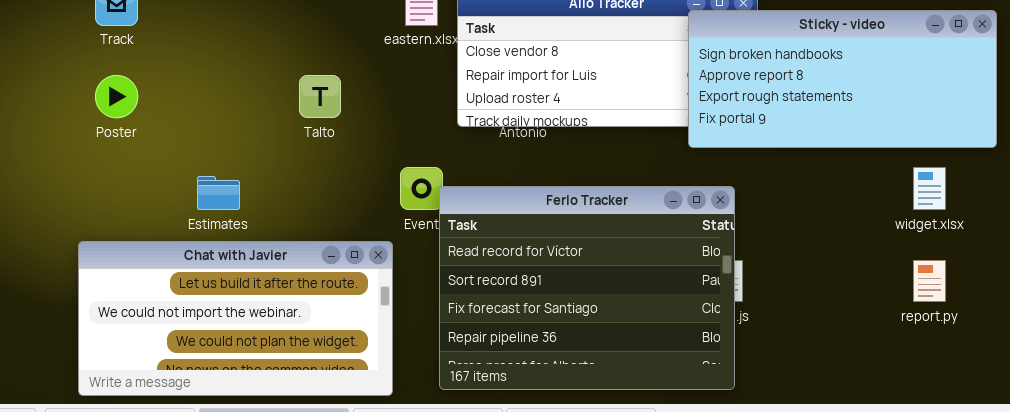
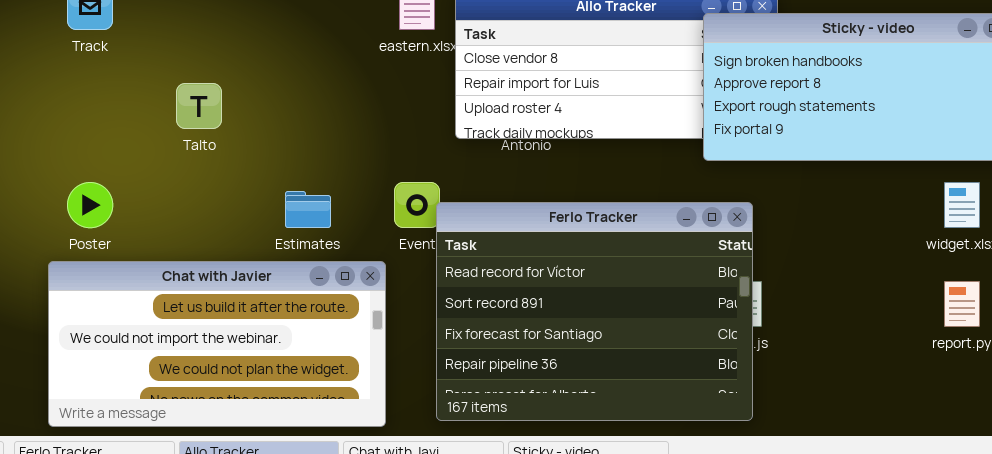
Poster: [95,75,138,118] -> [67,182,113,228], moved
Talto: [299,75,341,118] -> [176,83,222,129], moved
Estimates: [197,176,240,210] -> [285,191,331,228], moved

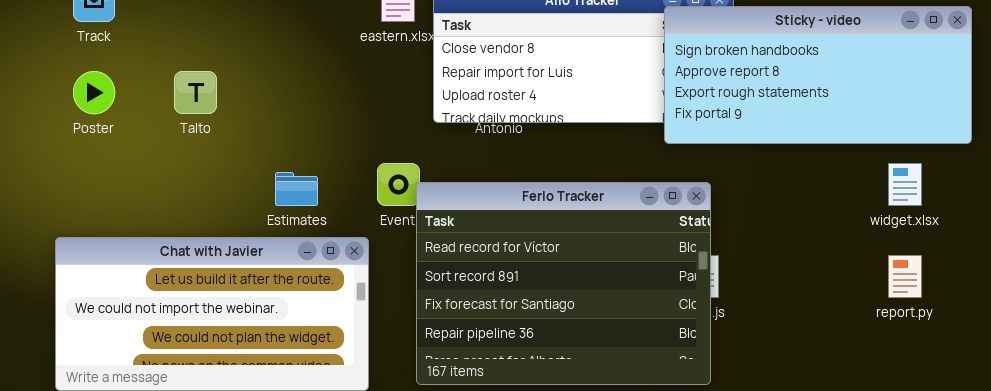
Poster: [67,182,113,228] -> [73,71,115,114], moved

